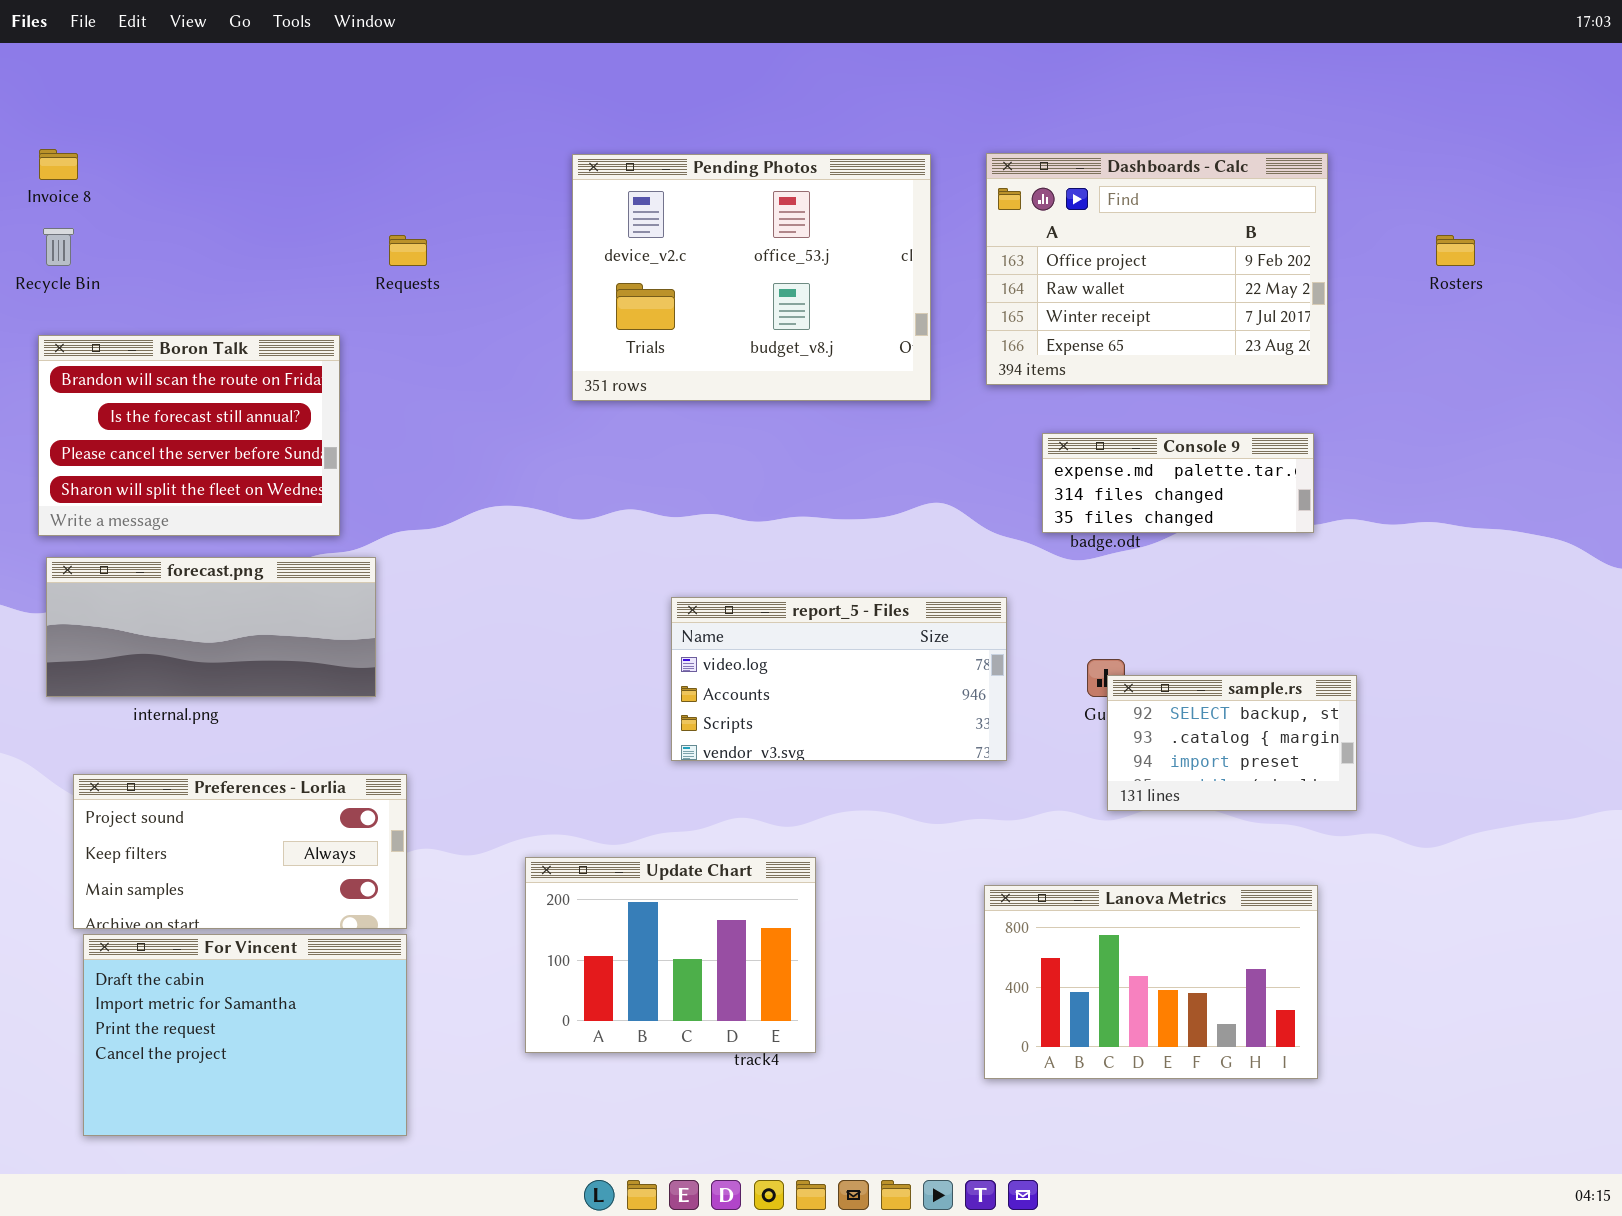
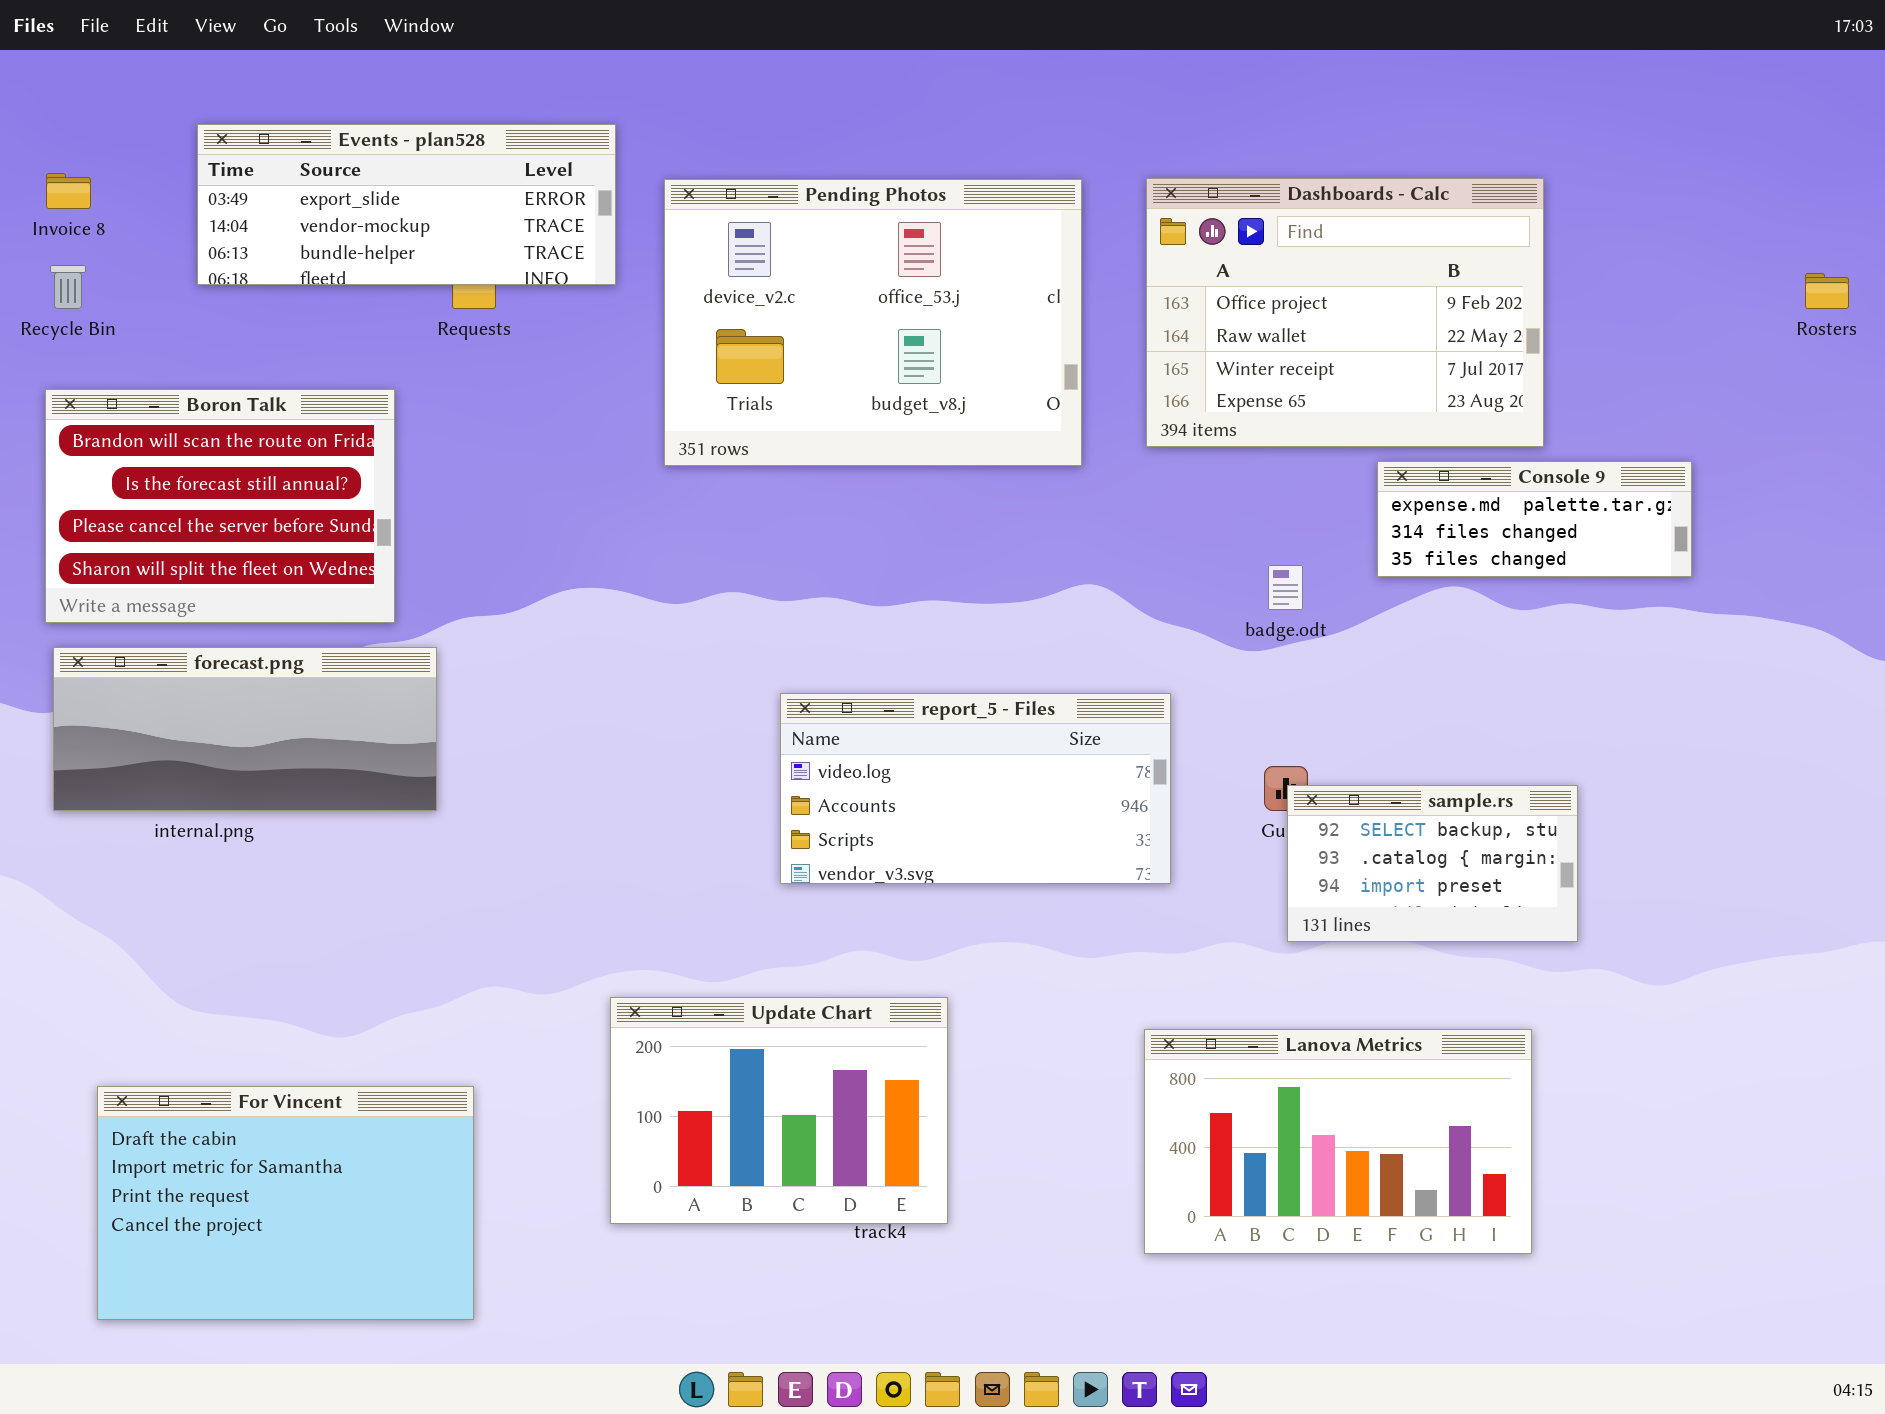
Events - plan528: none -> [197,124,616,285], opened
Rosters: [1436,235,1475,266] -> [1805,273,1849,309], moved
Console 9: [1042,433,1314,533] -> [1377,461,1692,577], moved
Preferences - Lorlia: [73,774,407,929] -> none, closed

